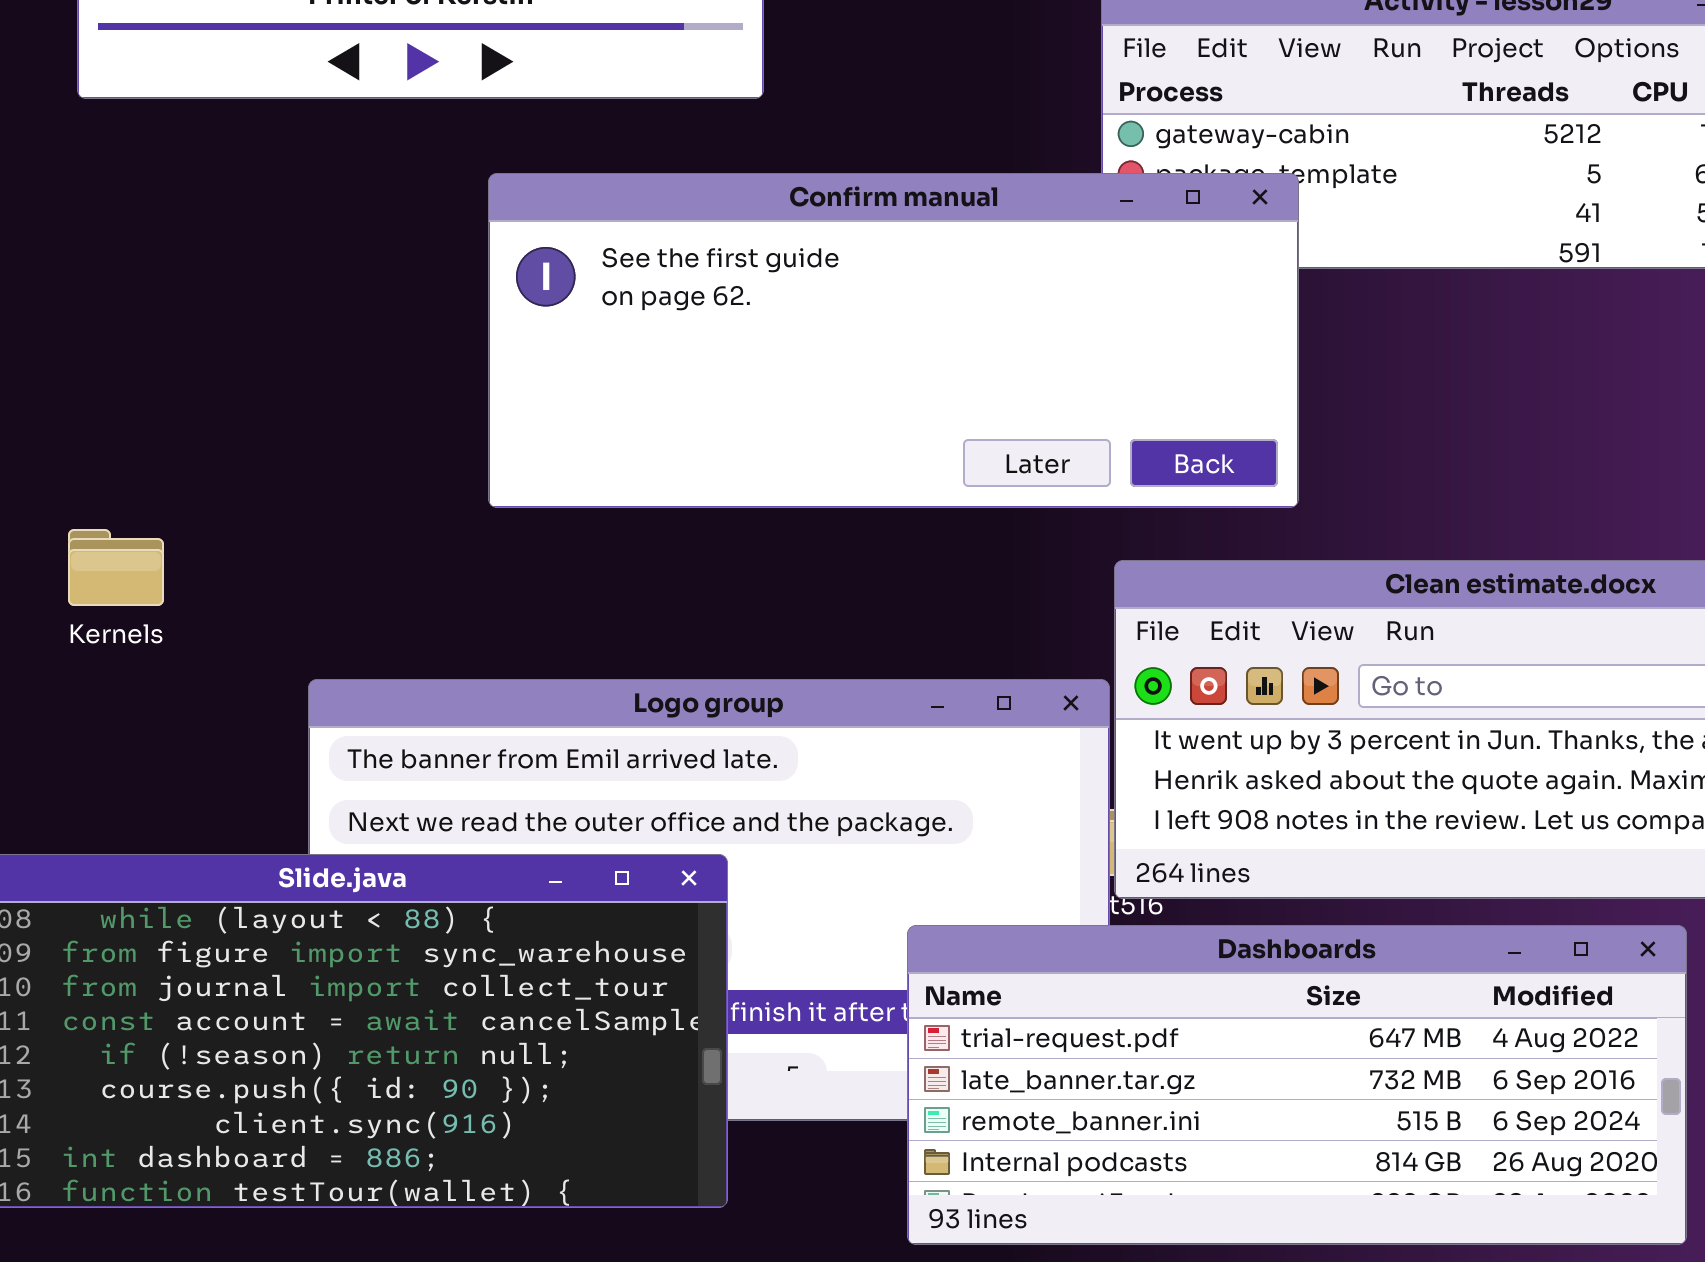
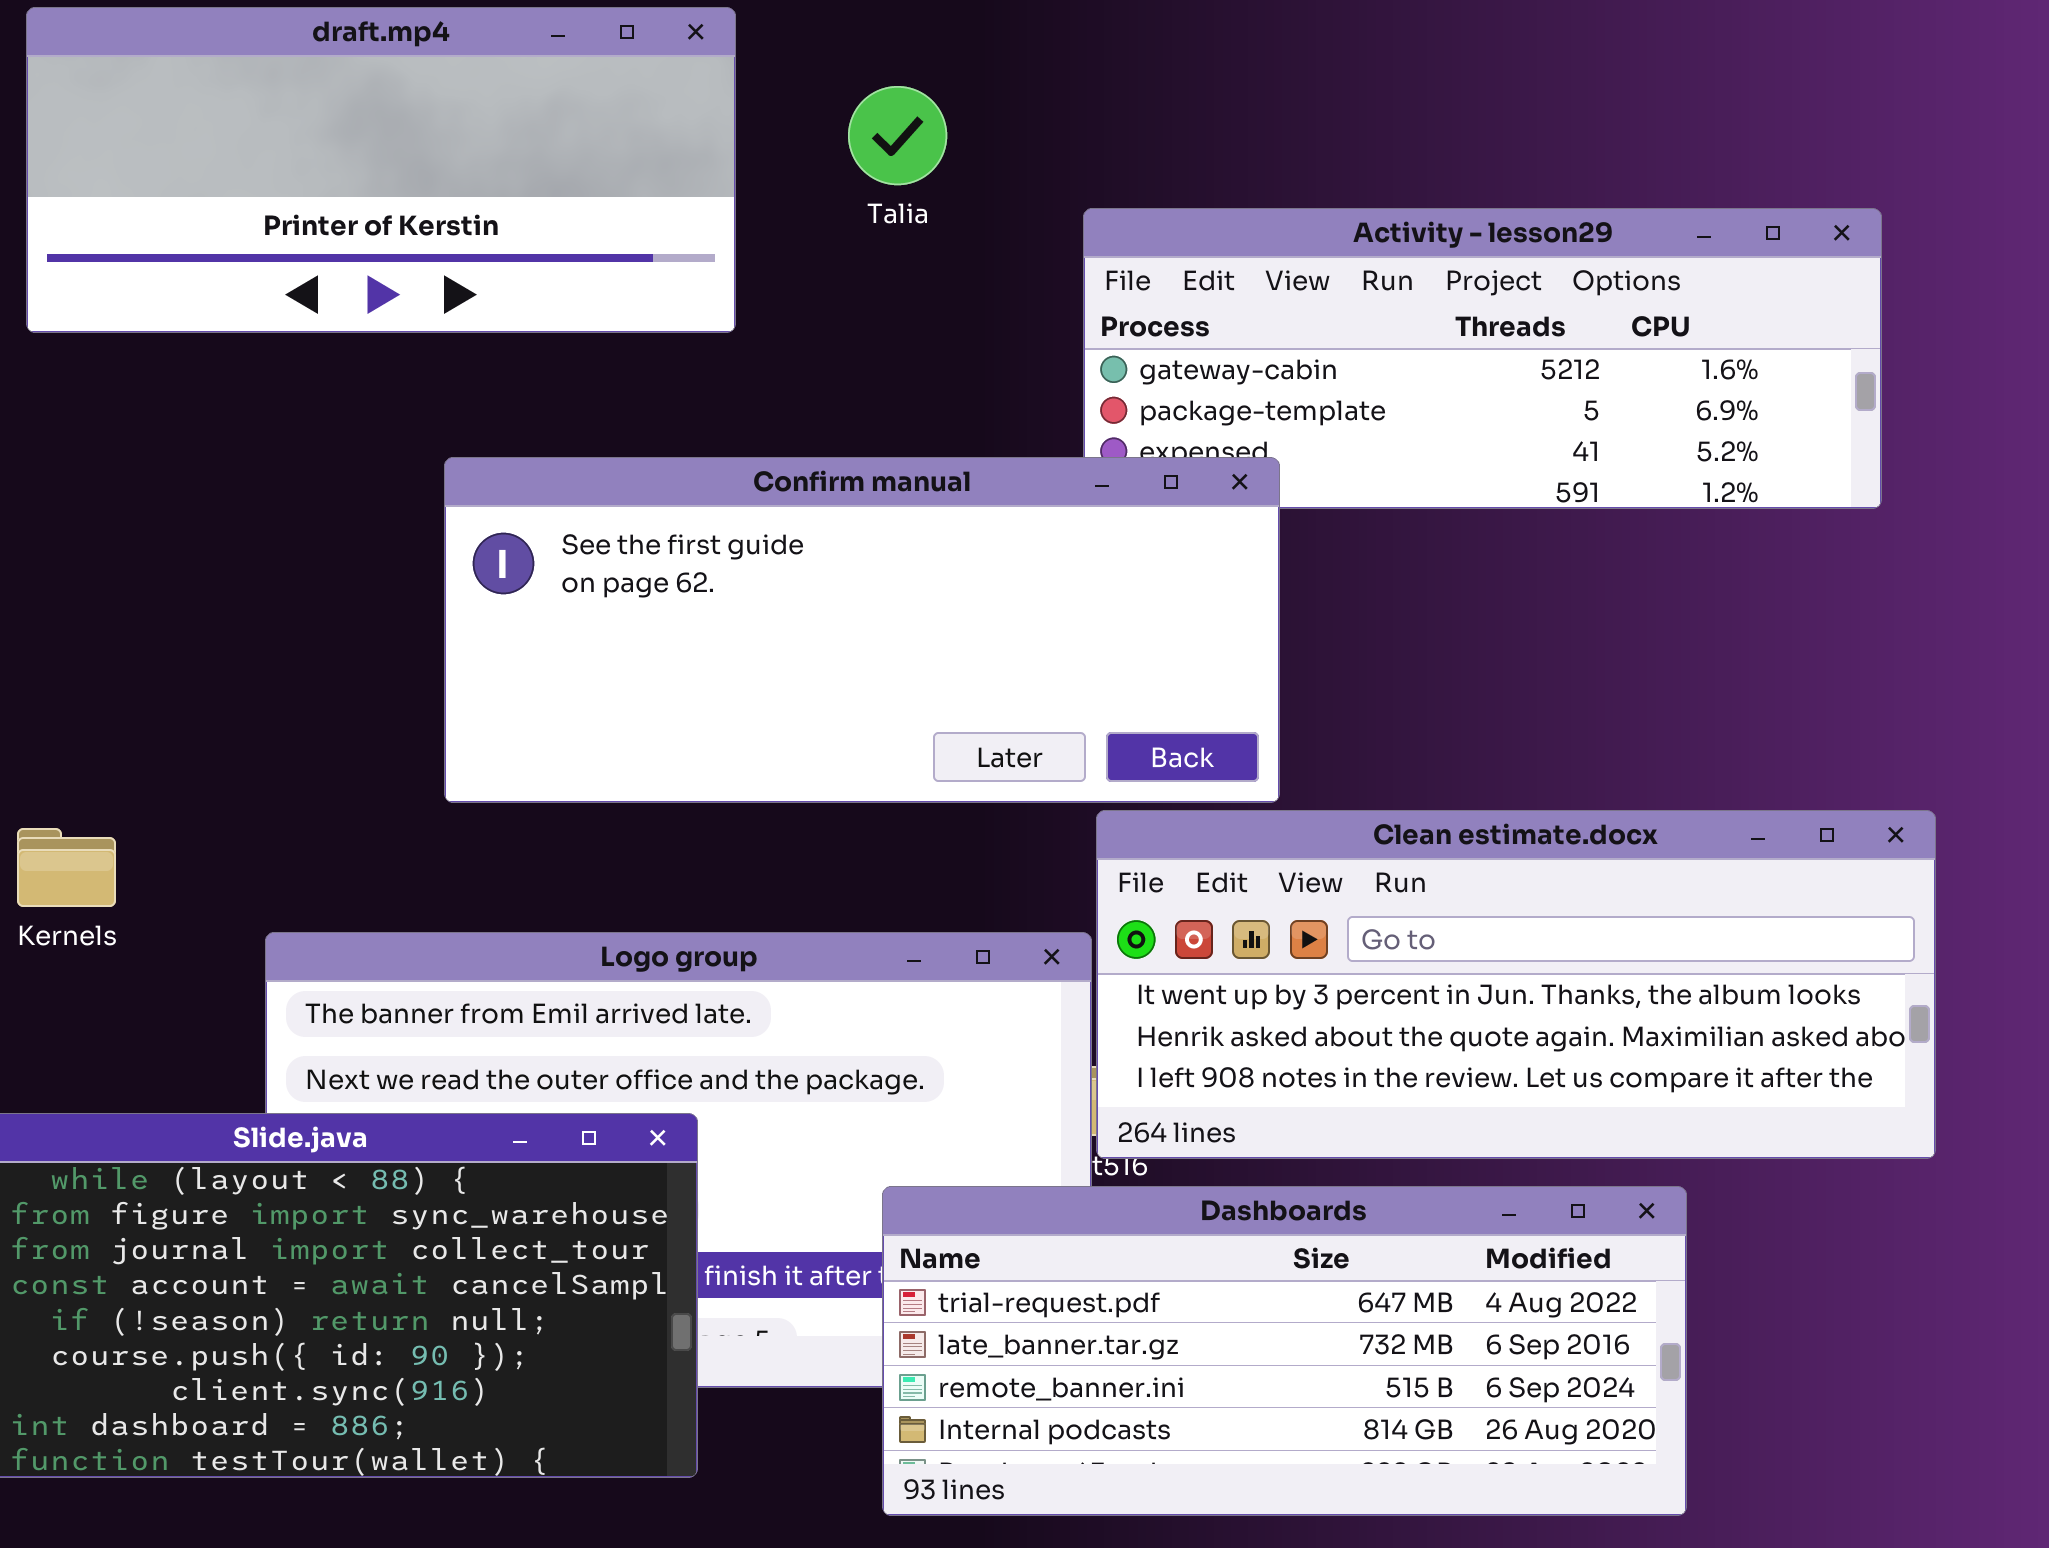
Confirm manual: [488,173,1299,508] -> [444,457,1280,803], moved
Kernels: [68,529,164,606] -> [17,828,116,907], moved

